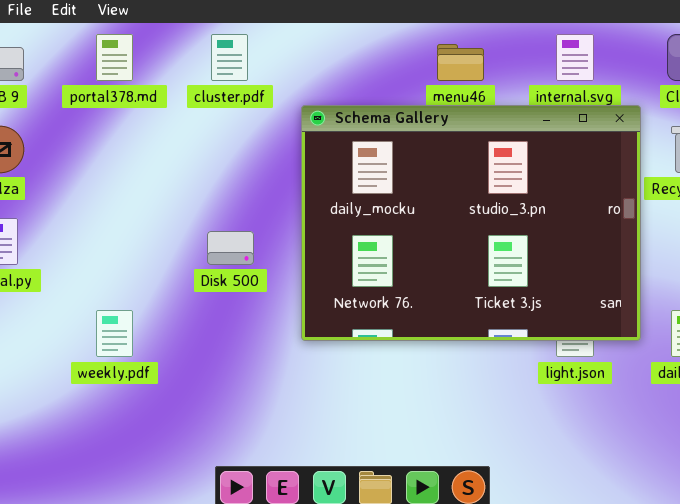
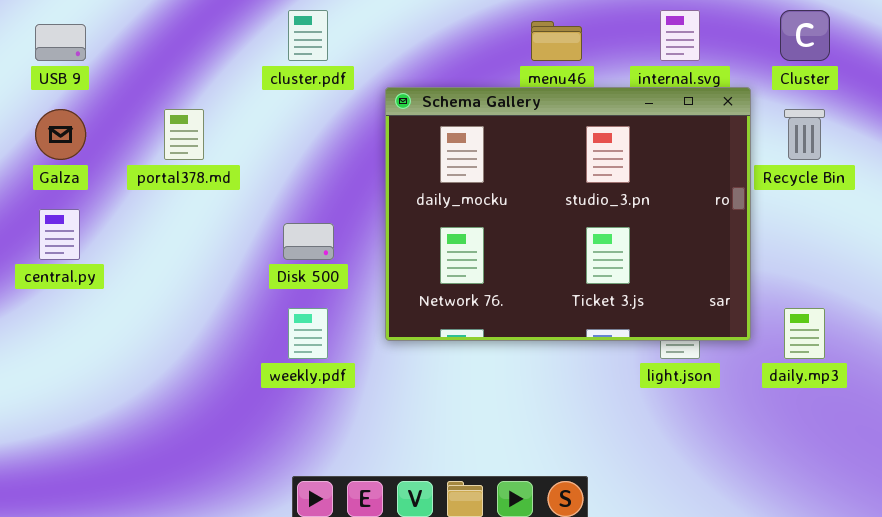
portal378.md: [96,34,133,81] -> [164,109,204,160], moved
weekly.pdf: [96,310,133,357] -> [288,308,328,359], moved

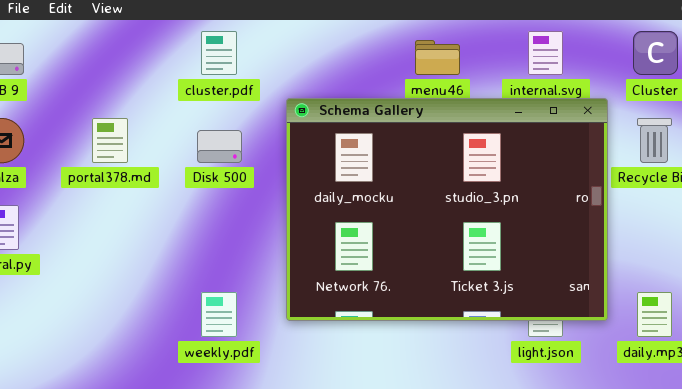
Disk 500: [283,223,334,260] -> [197,130,242,163], moved

